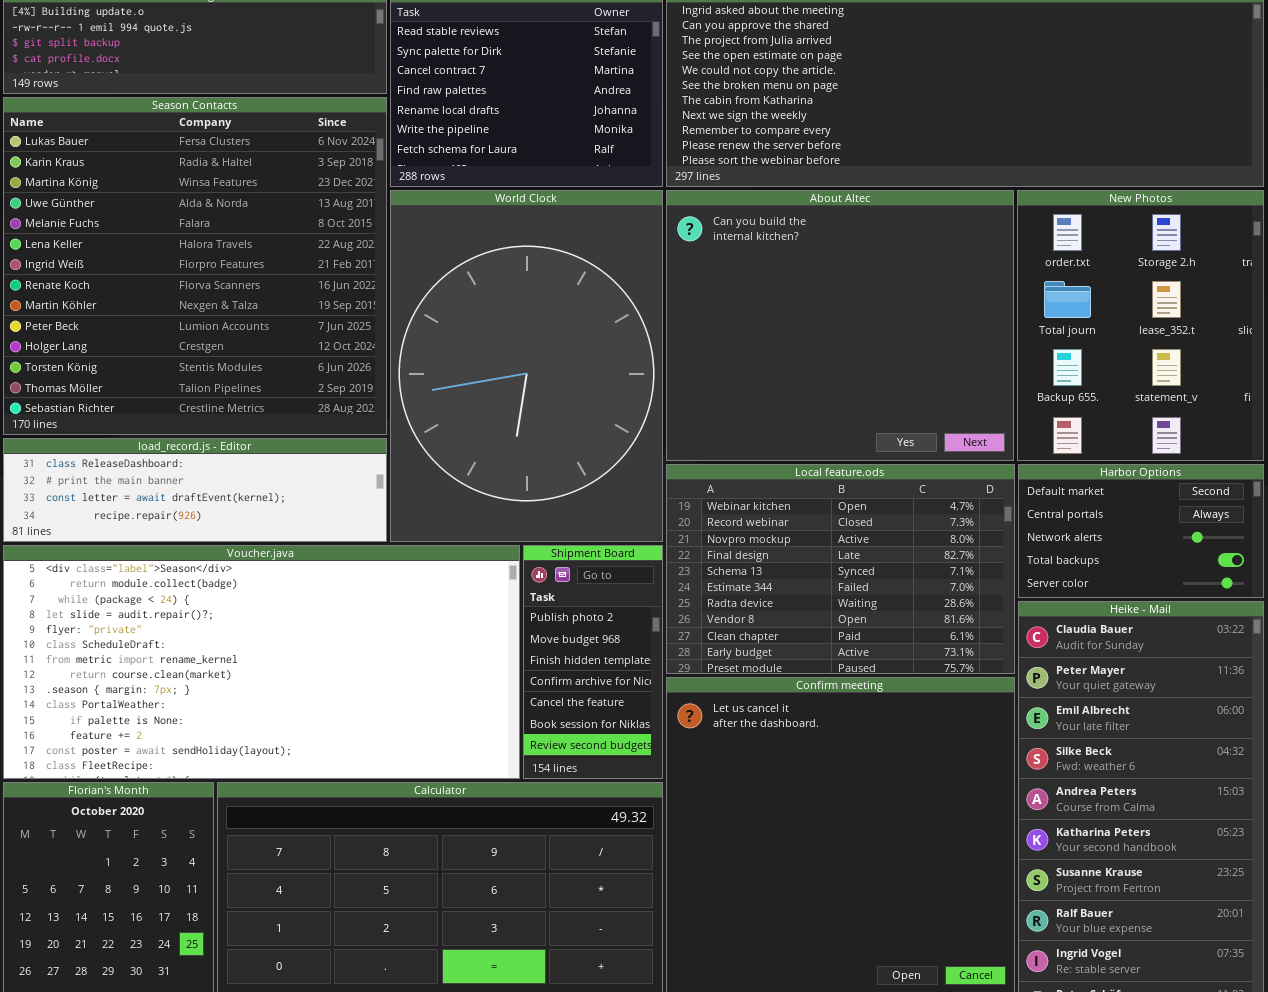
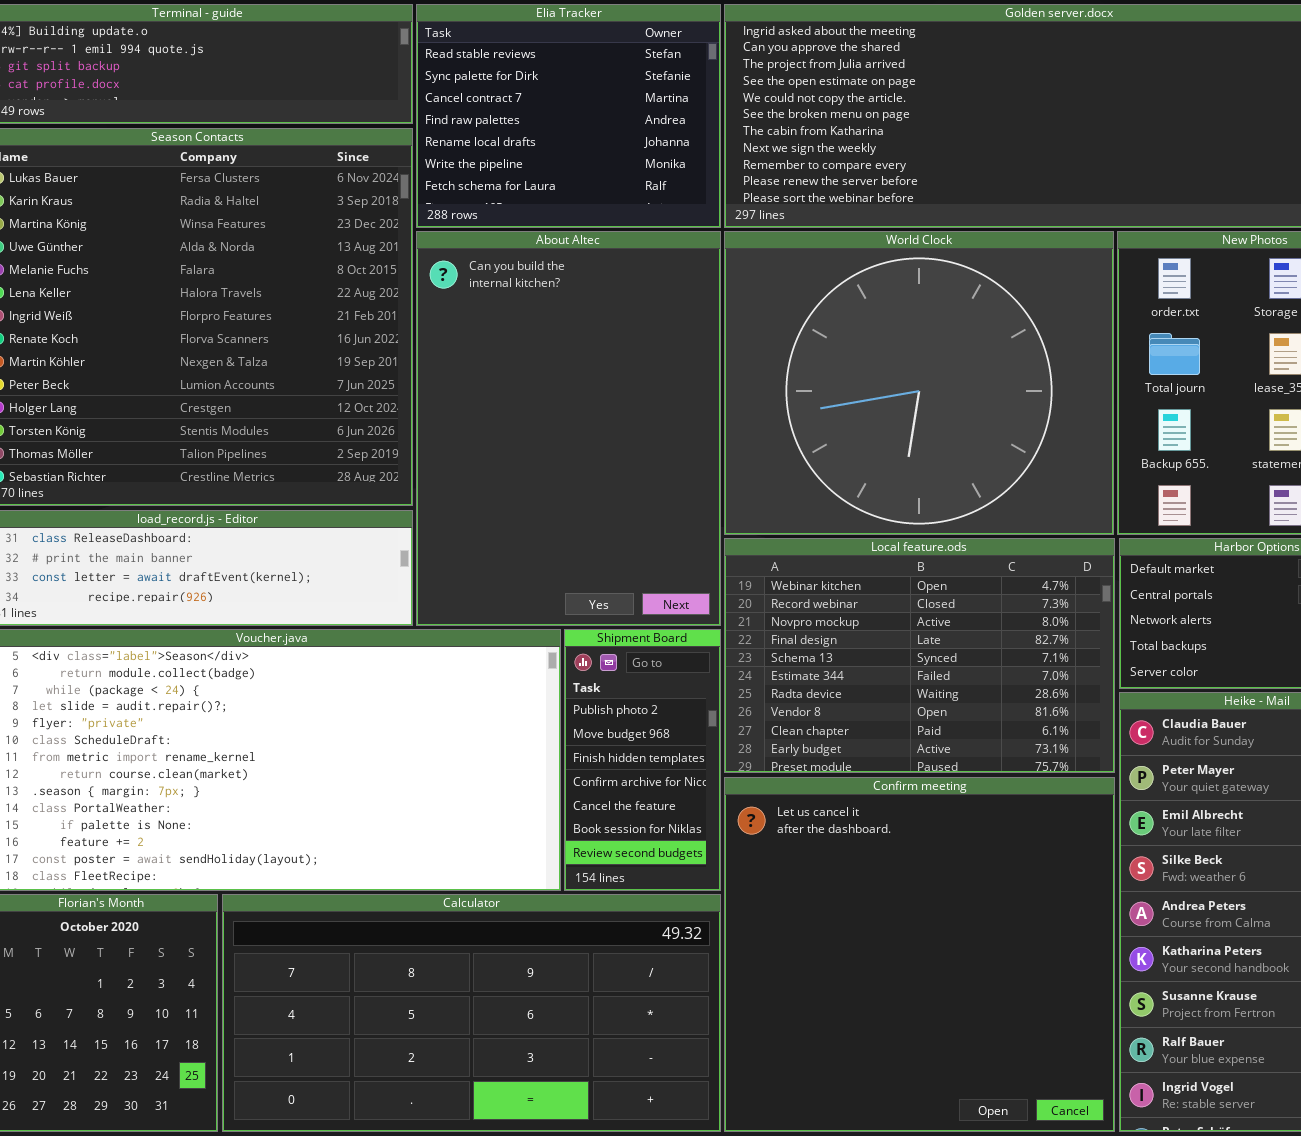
World Clock: [390,190,663,542] -> [724,231,1114,535], moved, resized
About Altec: [666,190,1014,461] -> [416,231,721,626], moved, resized

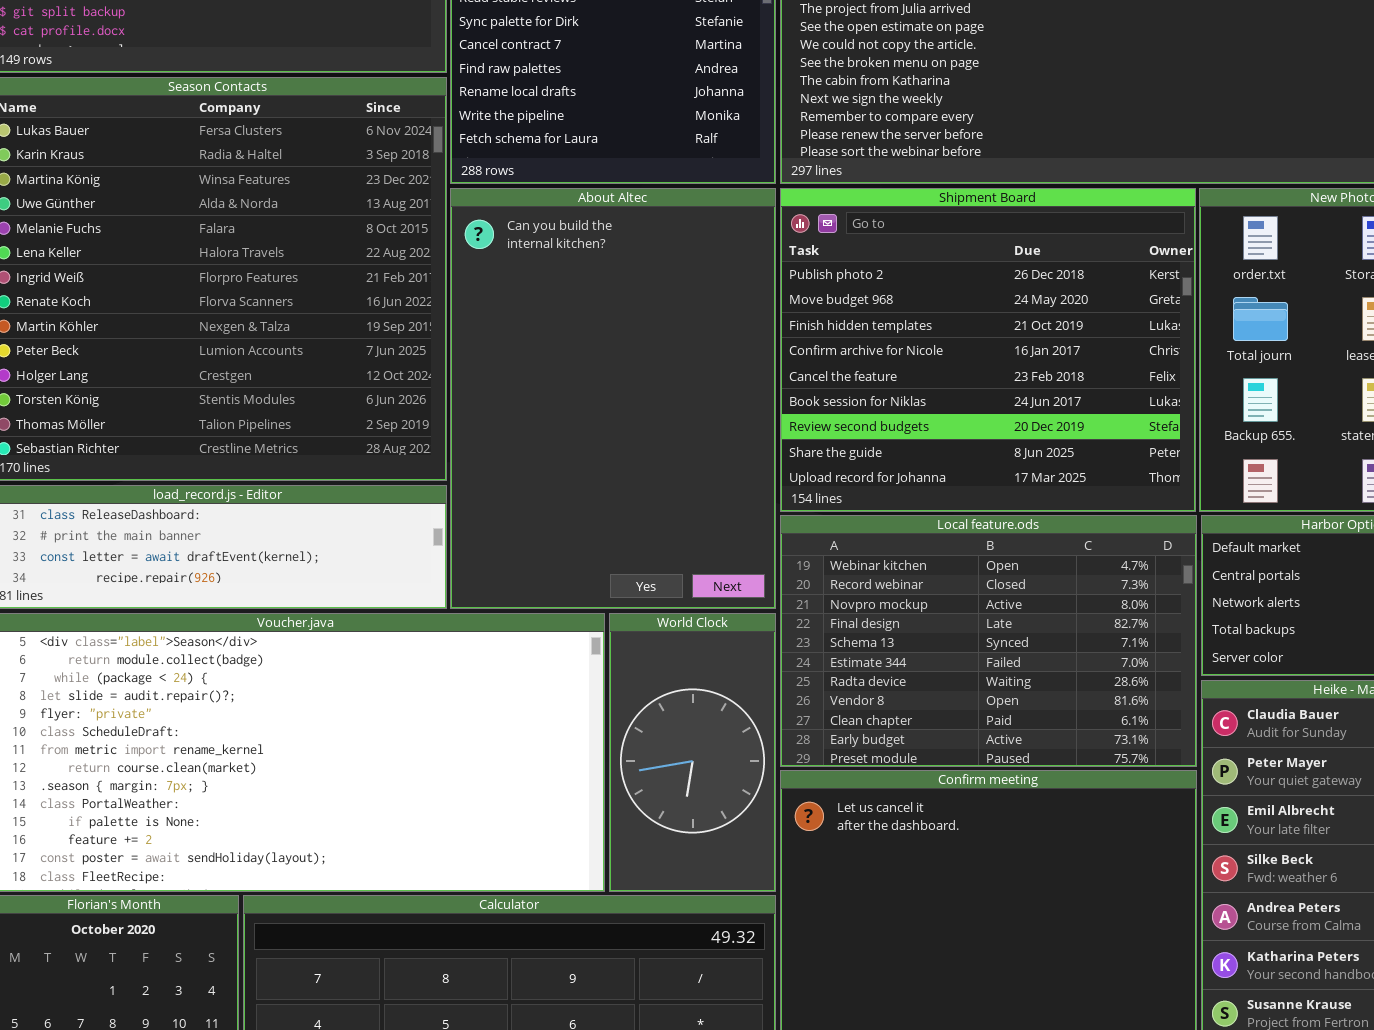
World Clock: [724,231,1114,535] -> [609,613,776,892], moved, resized
Shipment Board: [564,629,721,891] -> [780,188,1196,512], moved, resized

